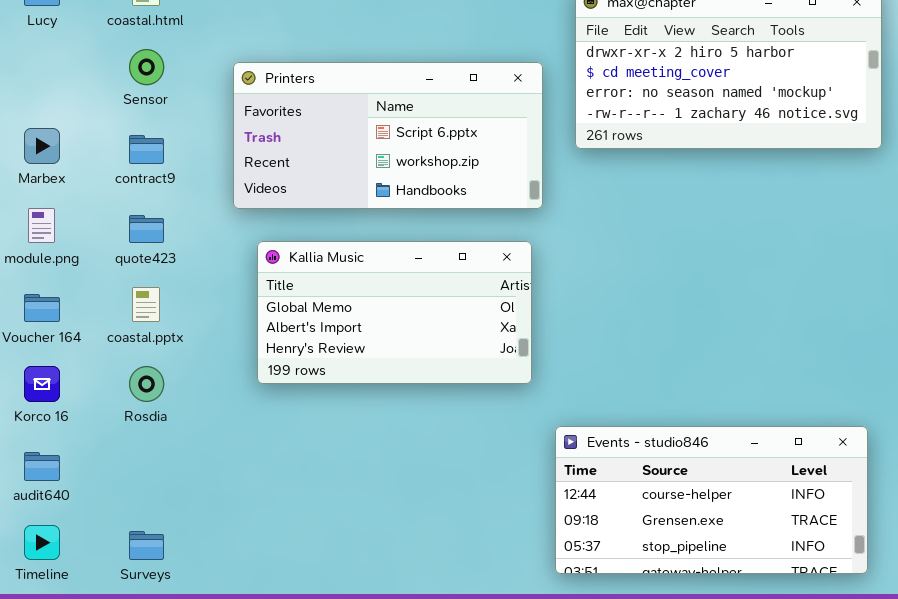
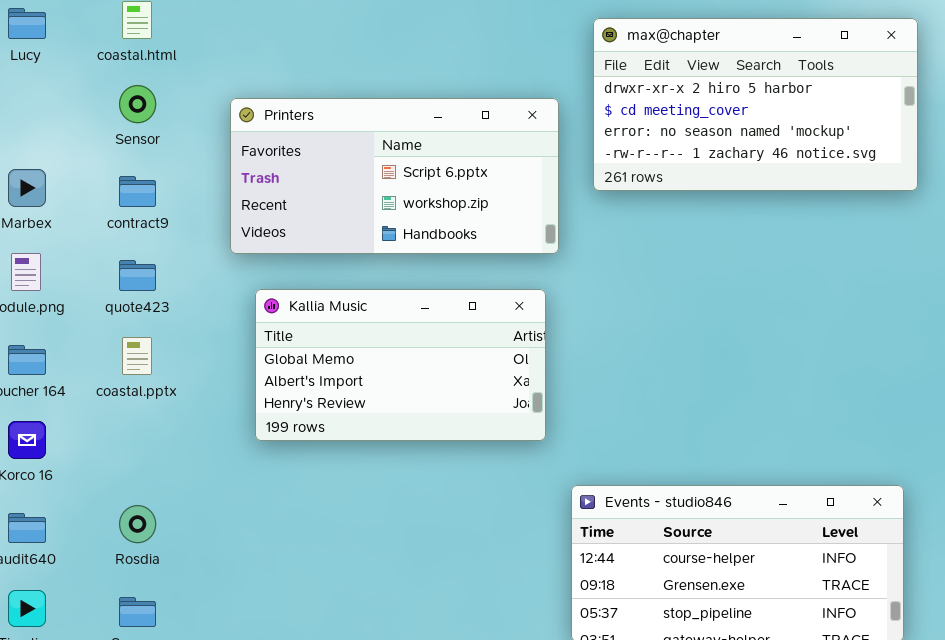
Rosdia: [129,366,164,402] -> [119,505,156,543], moved

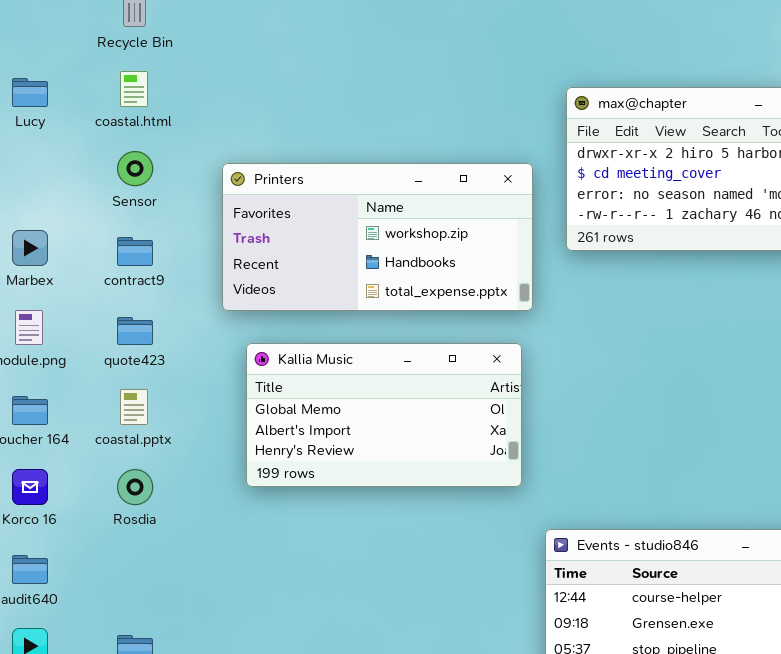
Printers: [230,98,559,254] -> [222,163,533,311], scrolled down 1 row
Rosdia: [119,505,156,543] -> [117,469,153,505], moved

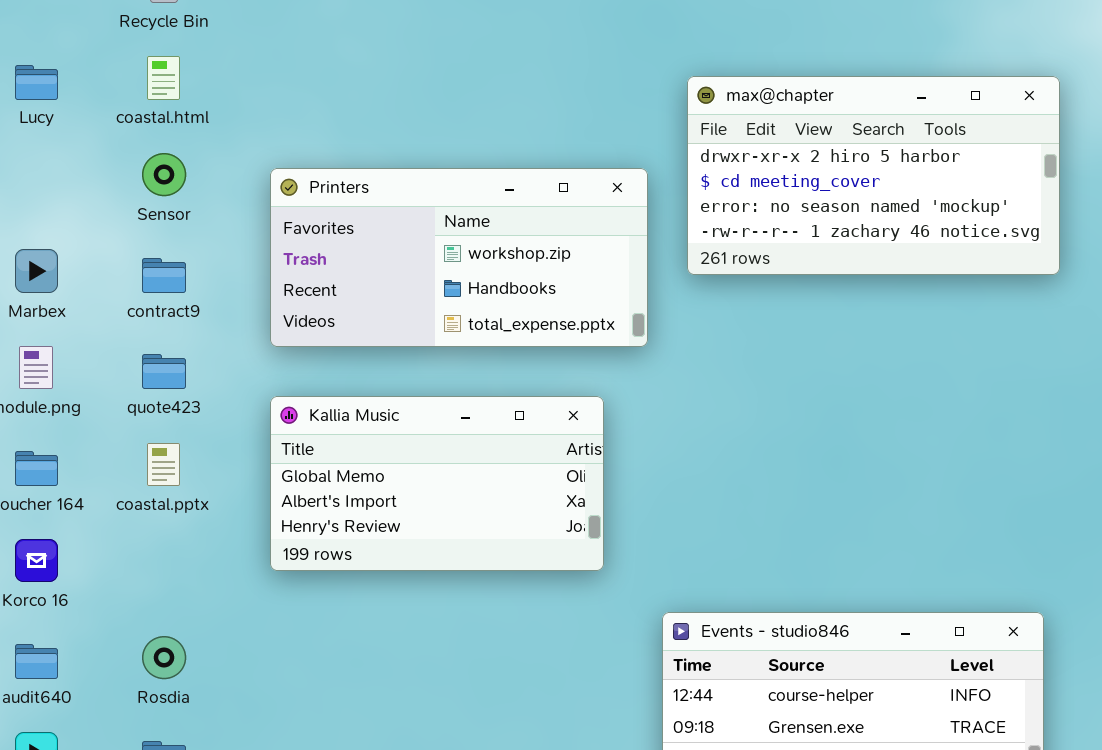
Kallia Music: [246,343,522,487] -> [270,396,604,571], moved
Rosdia: [117,469,153,505] -> [142,636,186,679], moved

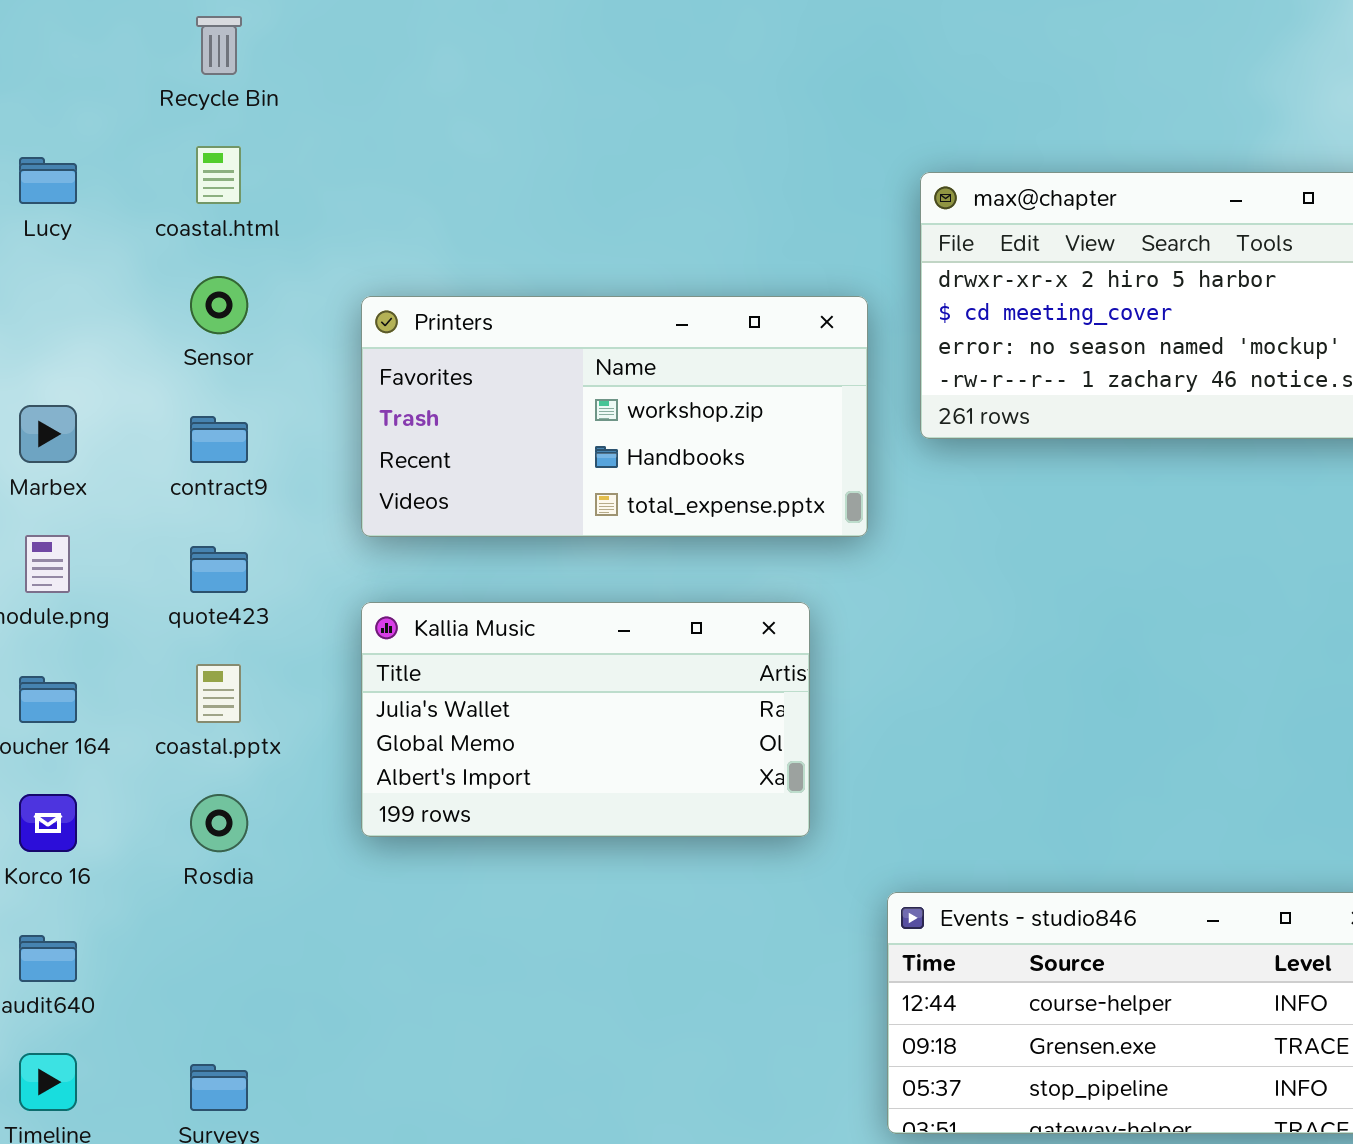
Kallia Music: [270,396,604,571] -> [361,602,810,837], scrolled up 1 row
Rosdia: [142,636,186,679] -> [190,794,248,852], moved

